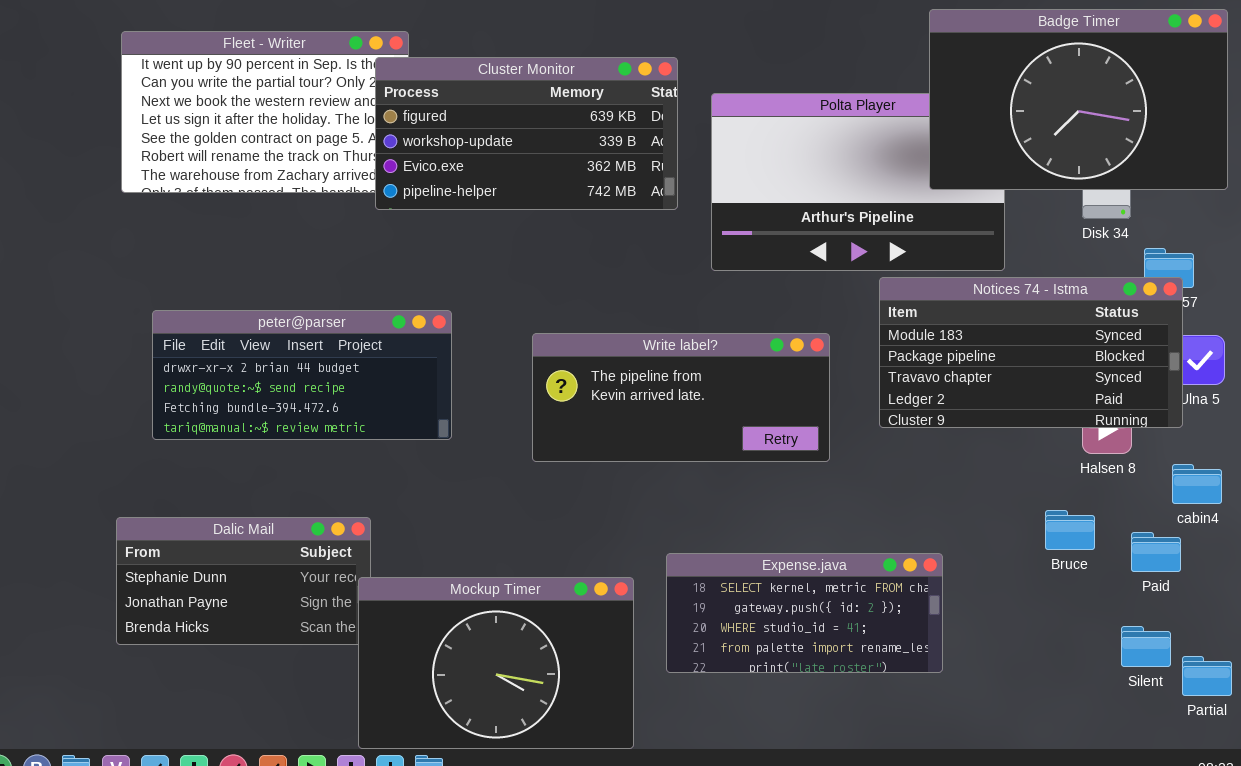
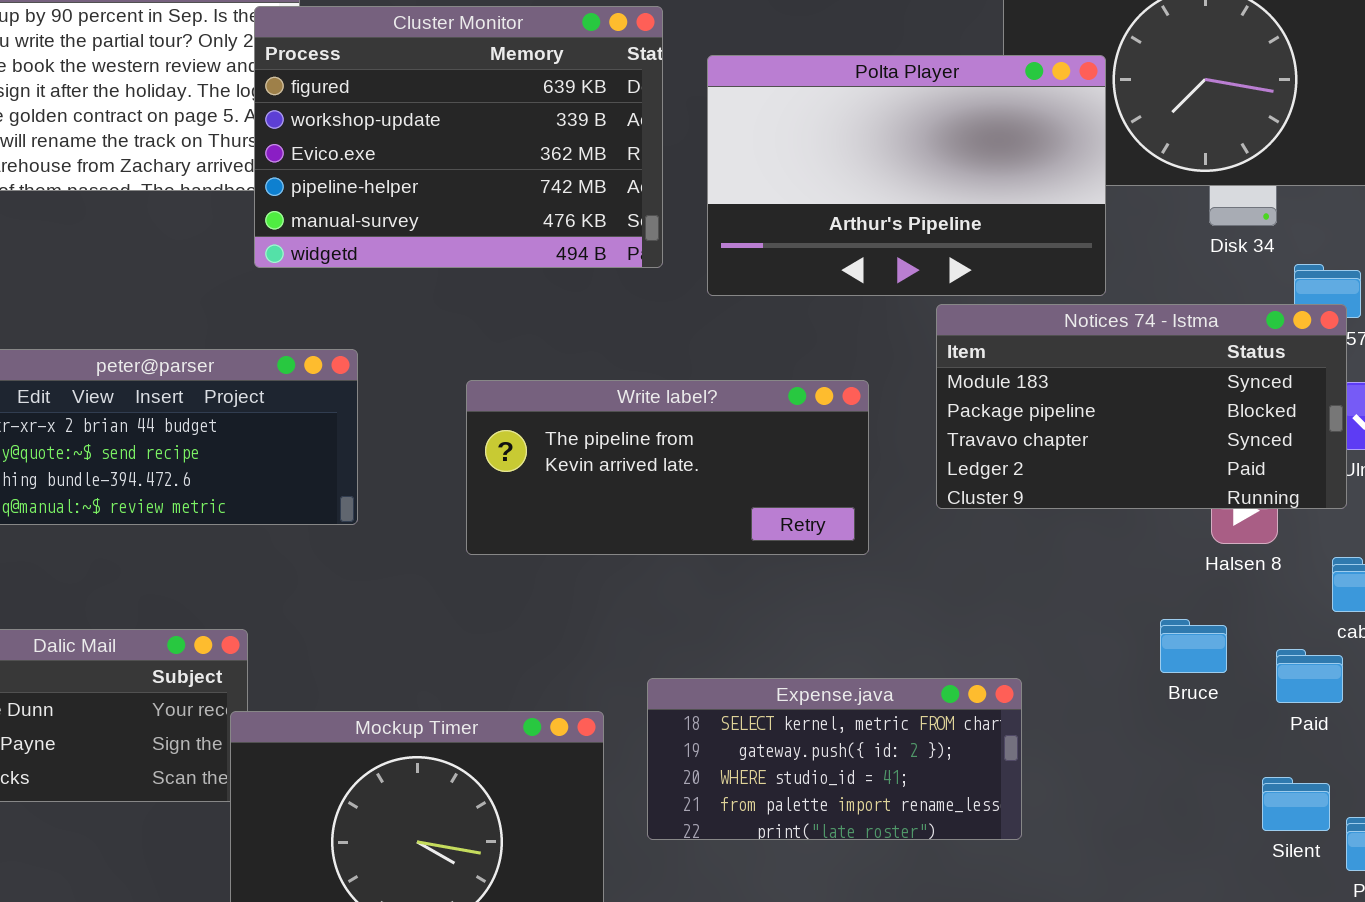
Cluster Monitor: [375,57,678,210] -> [254,6,663,268], resized
Polta Player: [711,93,1005,271] -> [707,55,1106,296], raised

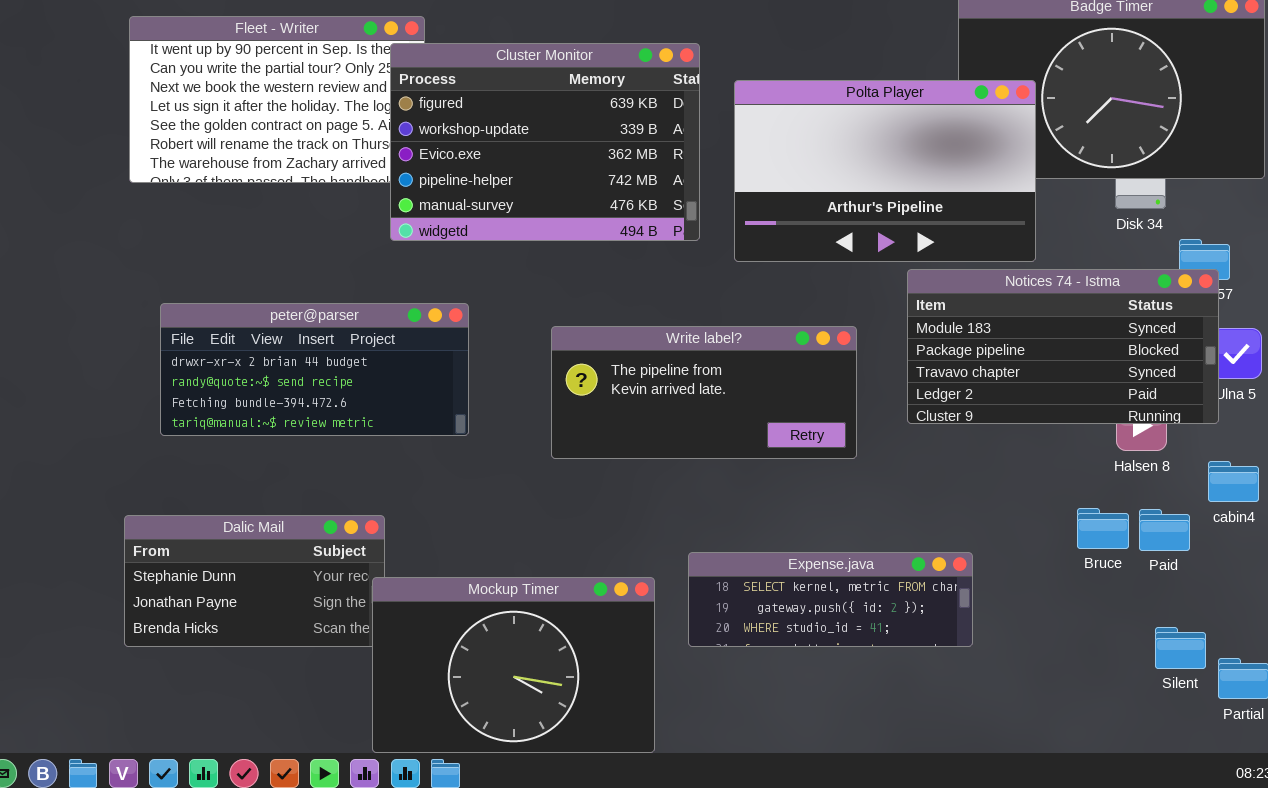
Paid: [1276,649,1343,703] -> [1139,509,1190,551], moved
Expense.java: [647,678,1022,840] -> [688,552,973,647], resized

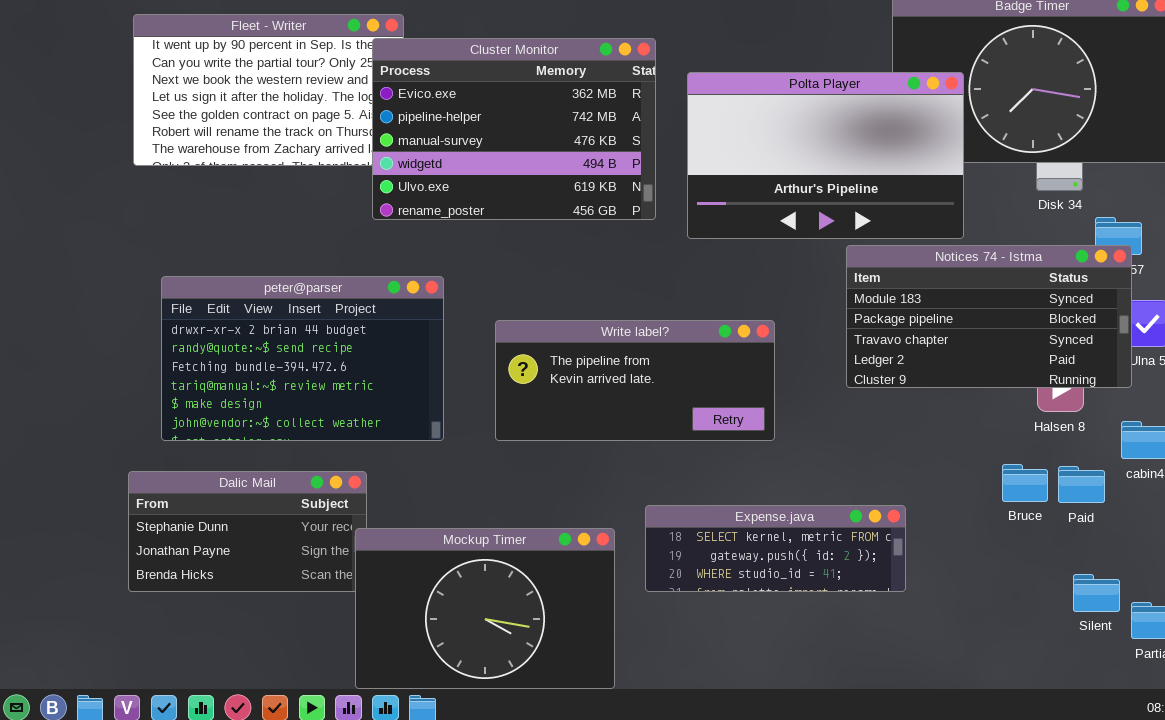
Cluster Monitor: [390,43,700,241] -> [372,38,656,220], scrolled down 2 rows
peter@parser: [160,303,469,436] -> [161,276,444,441], resized
Write label?: [551,326,857,459] -> [495,320,775,441], moved

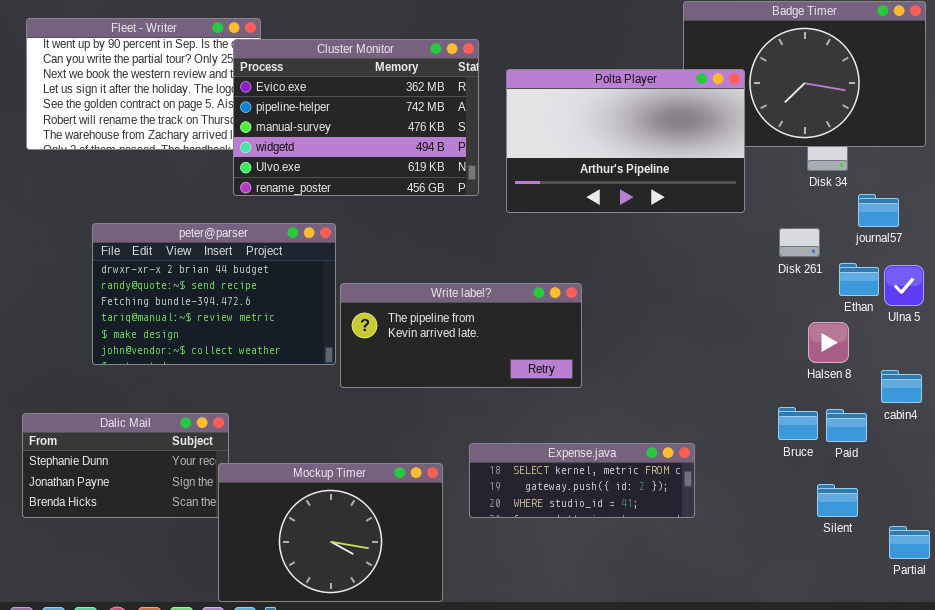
Notices 74 - Istma: [846,245,1132,388] -> none, closed
peter@parser: [161,276,444,441] -> [92,223,336,365], moved
Silent: [1073,574,1120,612] -> [817,484,858,517], moved

